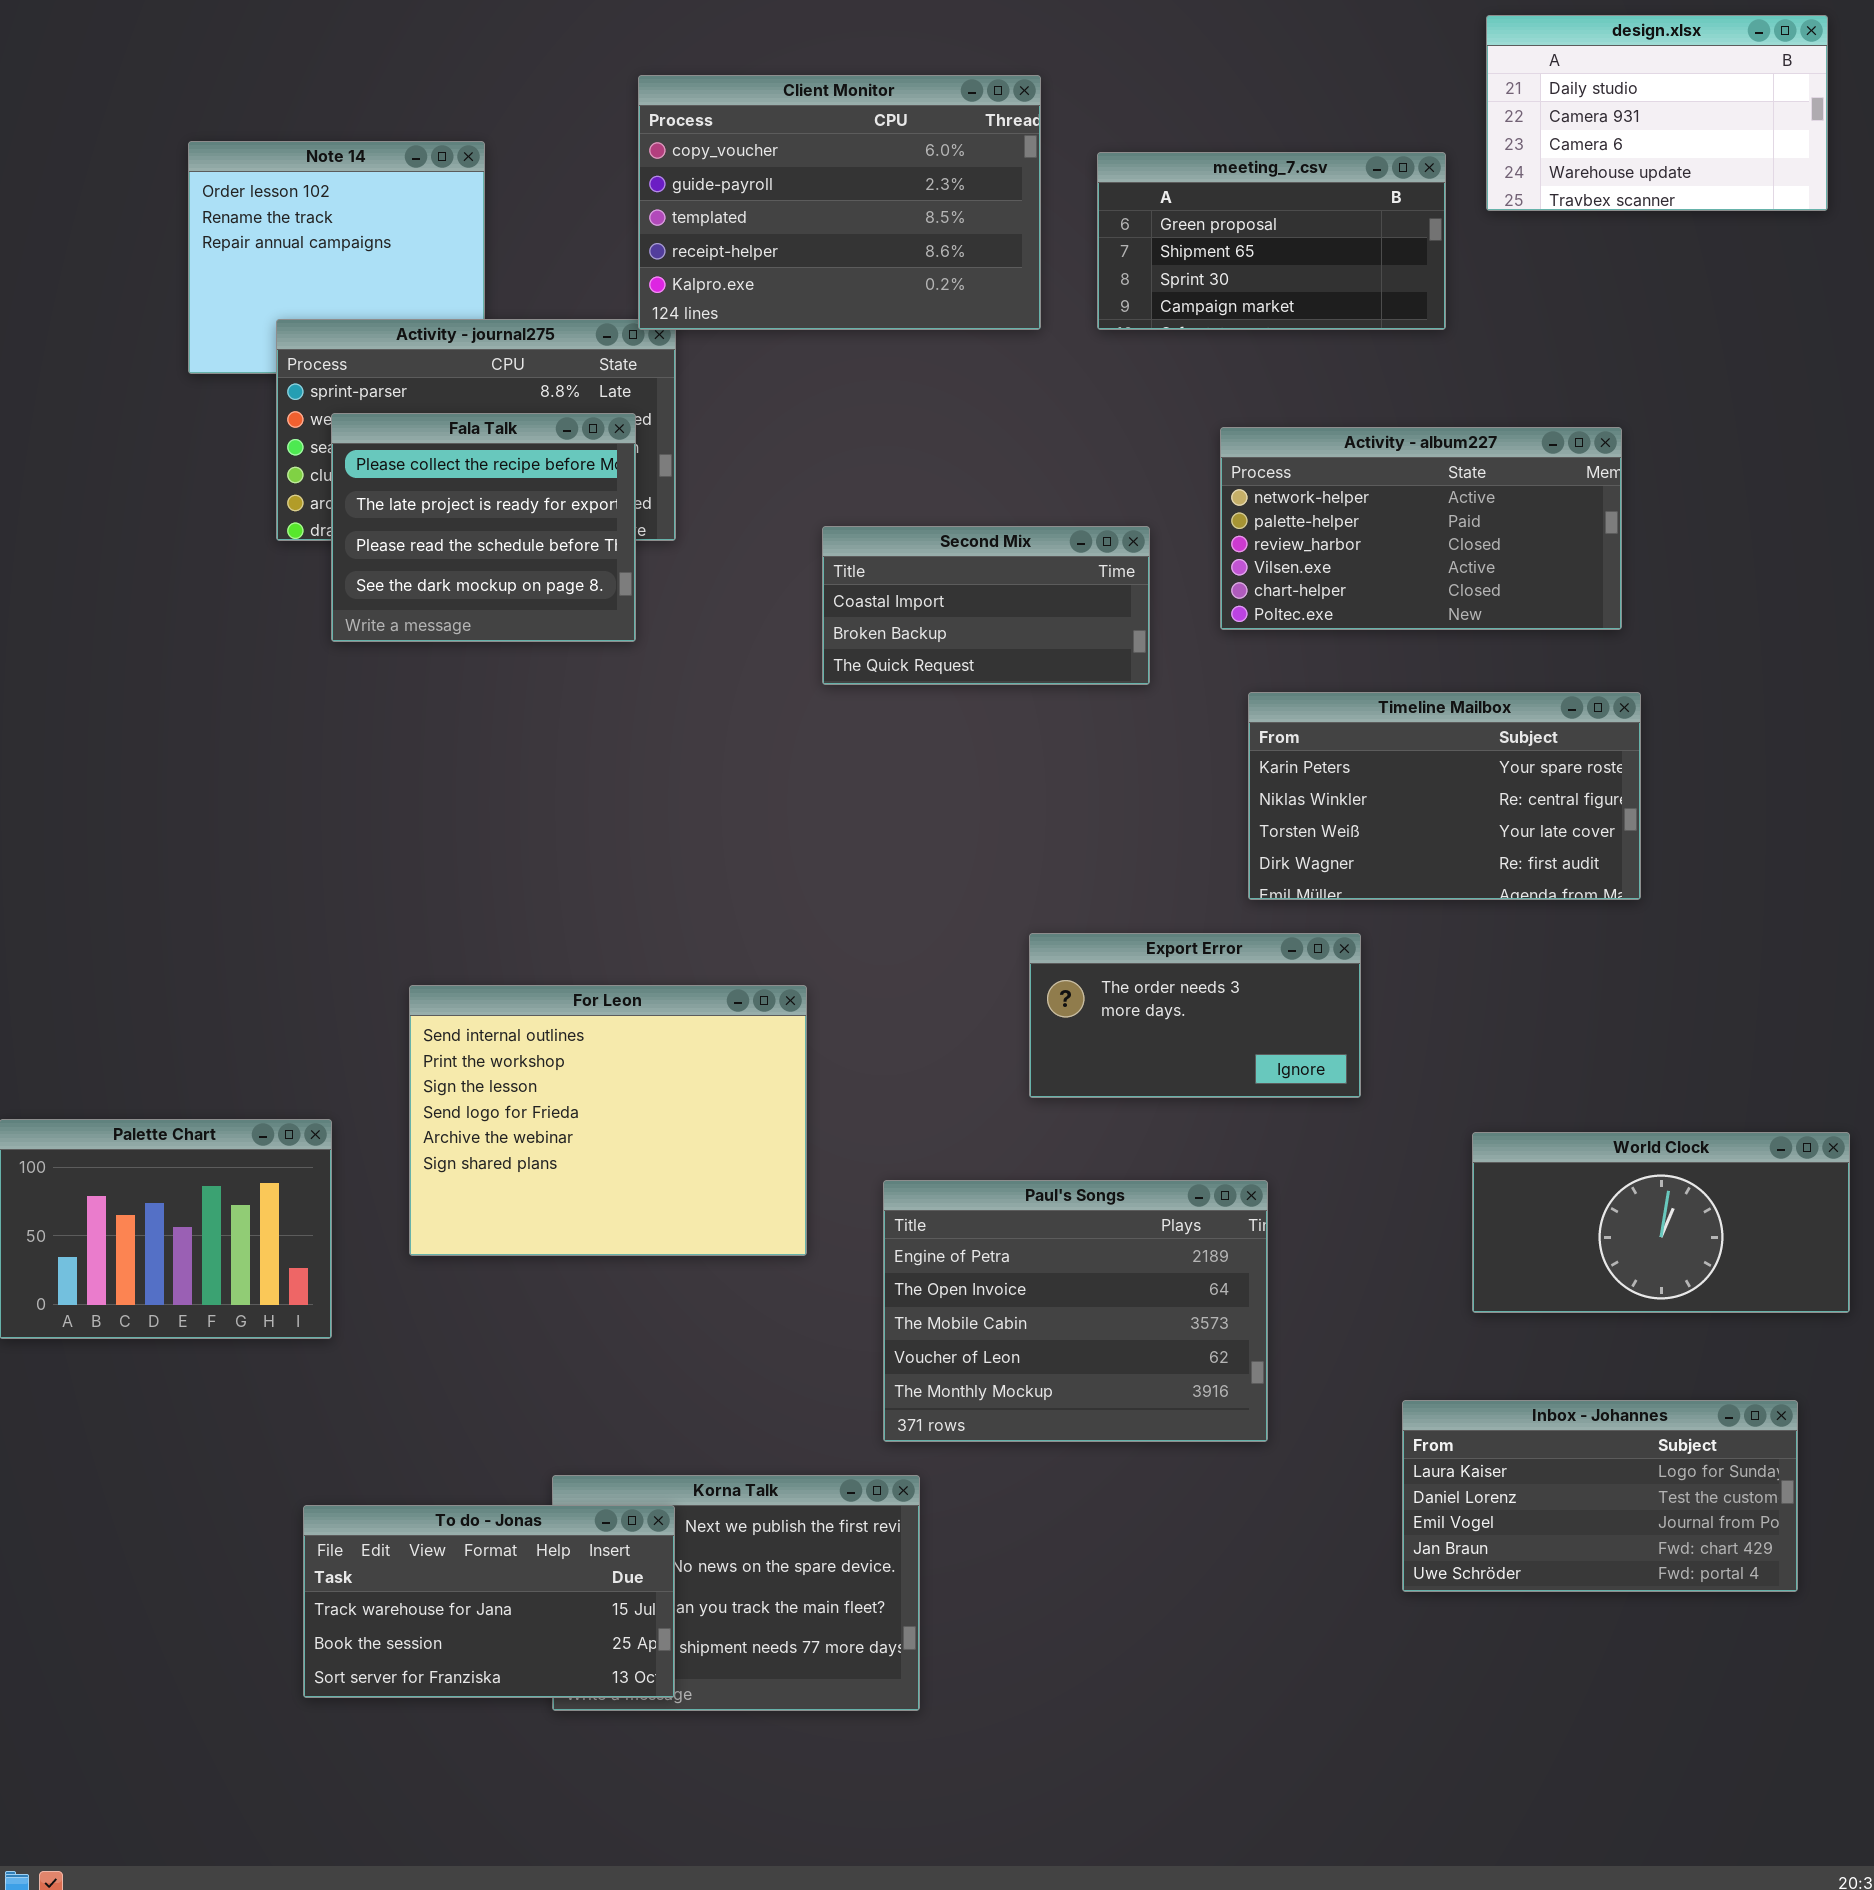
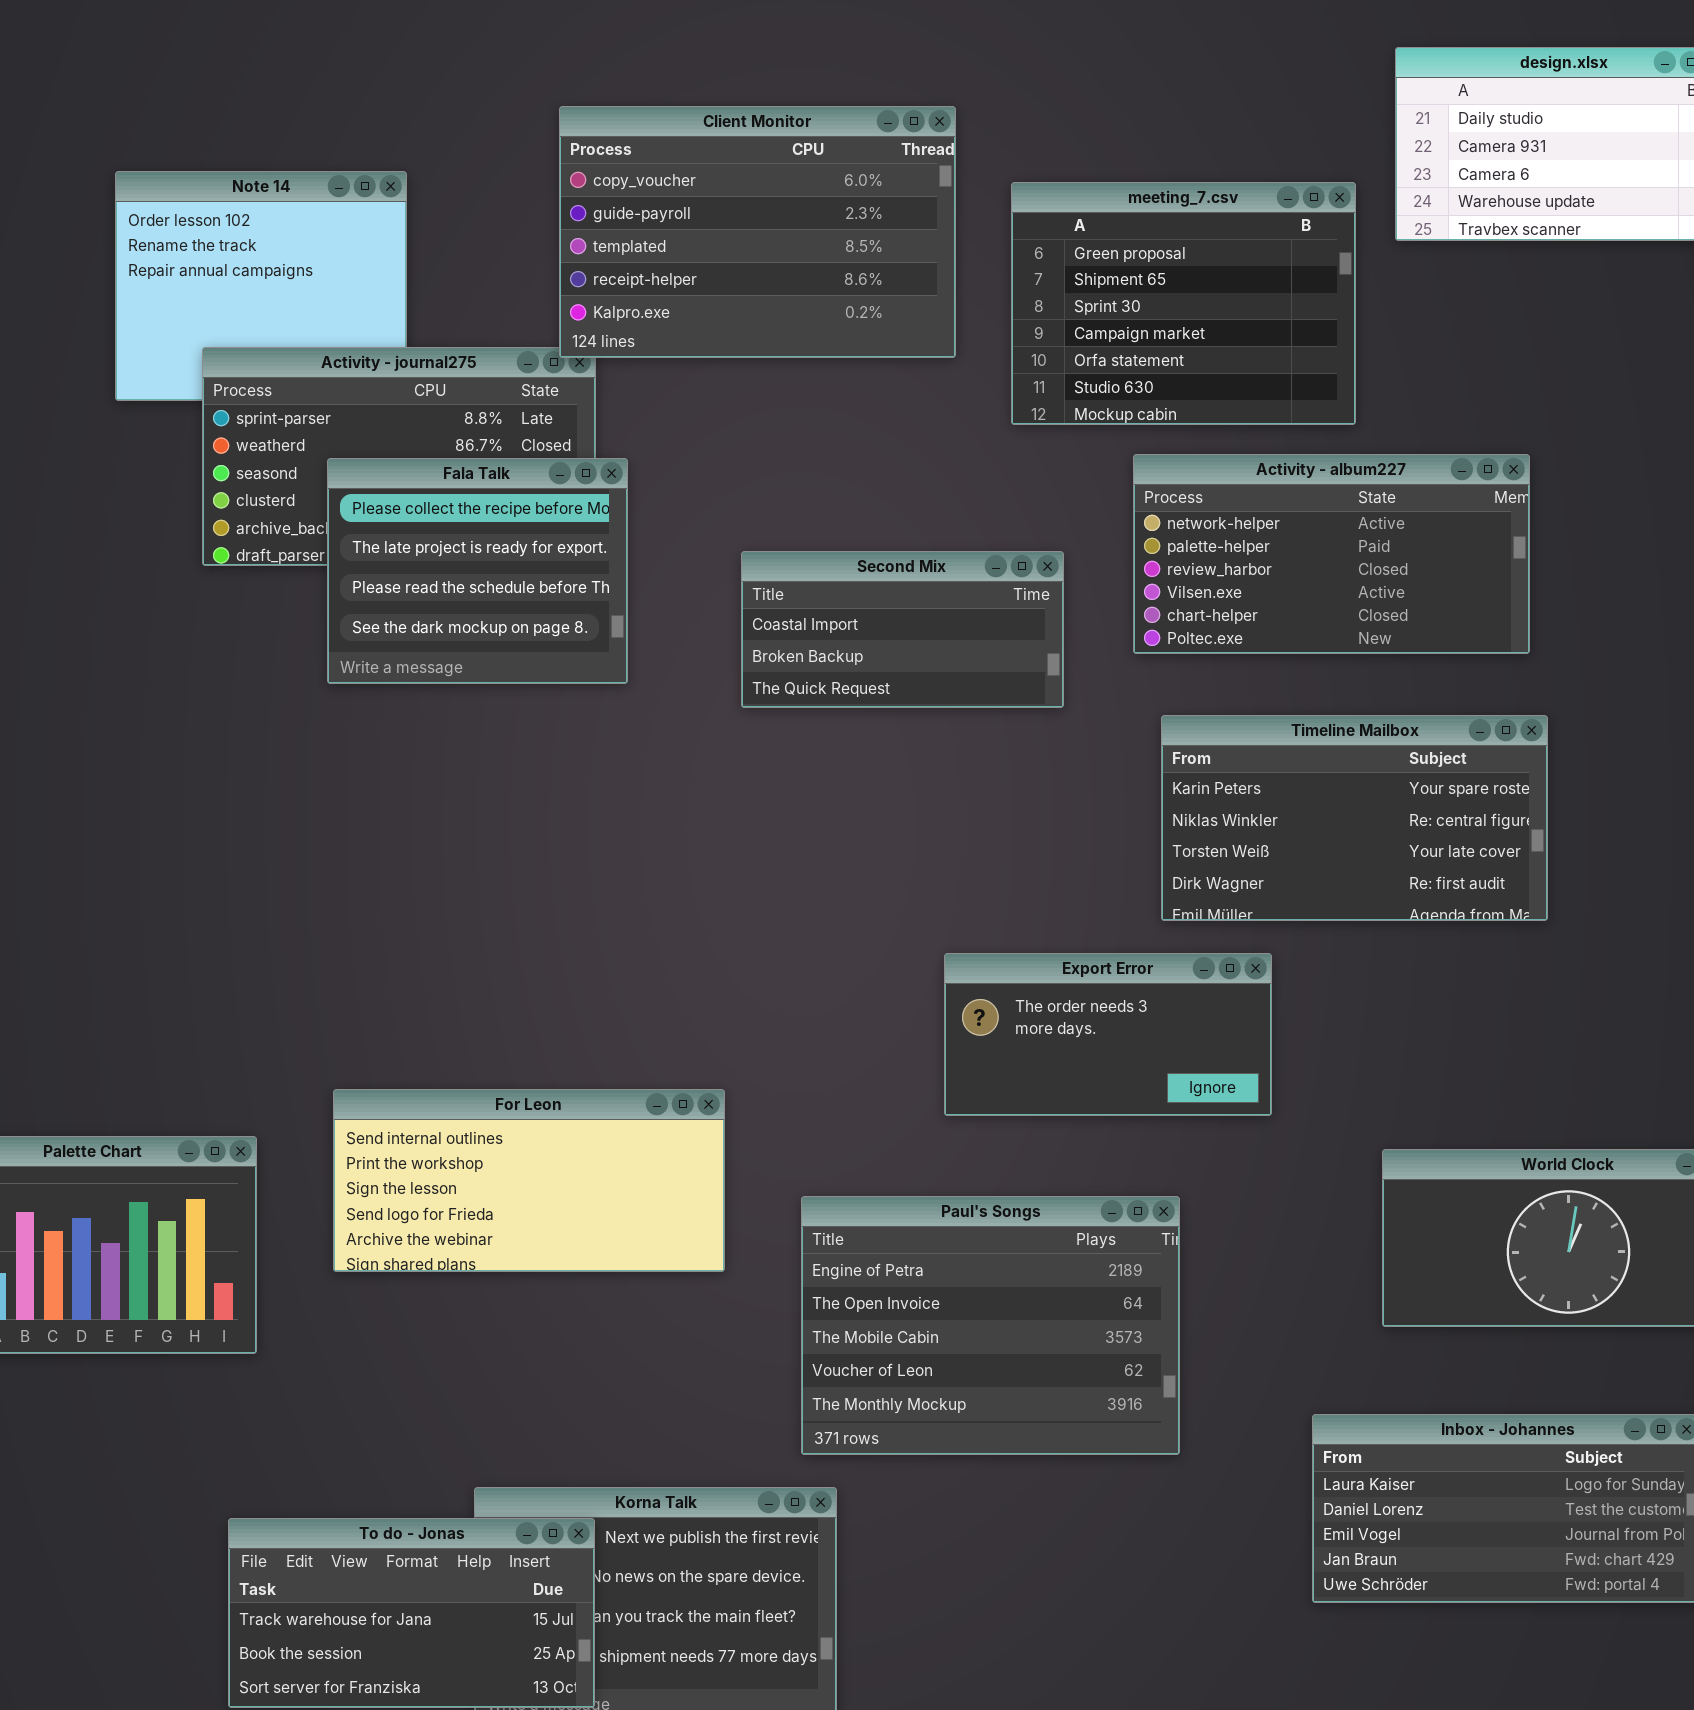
meeting_7.csv: [1097,152,1446,330] -> [1011,182,1356,425], resized
Fala Talk: [331,413,636,642] -> [327,458,628,684], moved
For Leon: [409,985,807,1256] -> [333,1089,725,1272], resized

